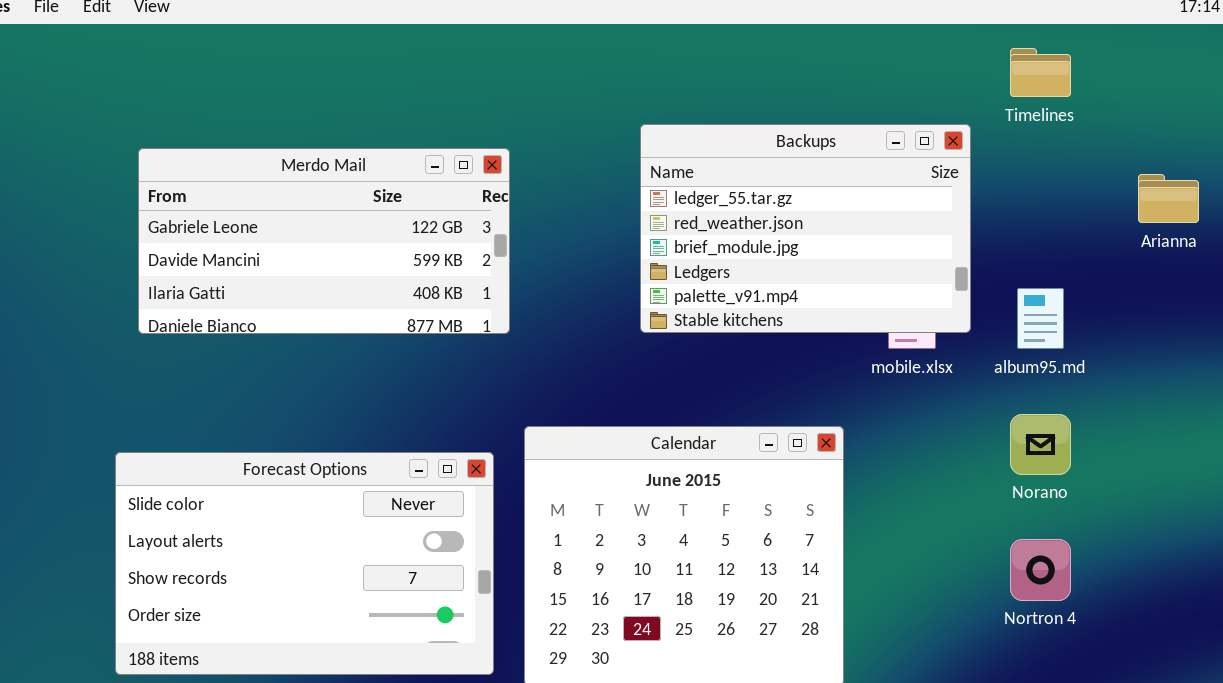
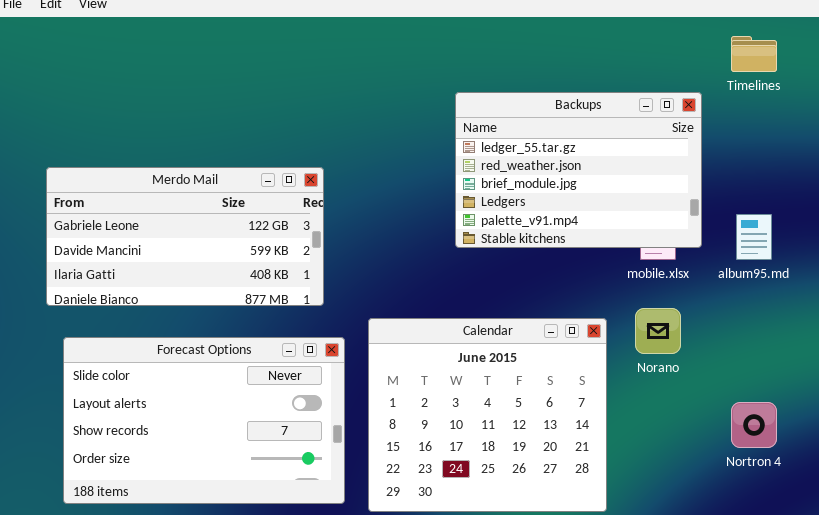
Merdo Mail: [138,148,510,334] -> [46,167,324,306], moved
Norano: [1010,414,1071,475] -> [635,308,681,354], moved

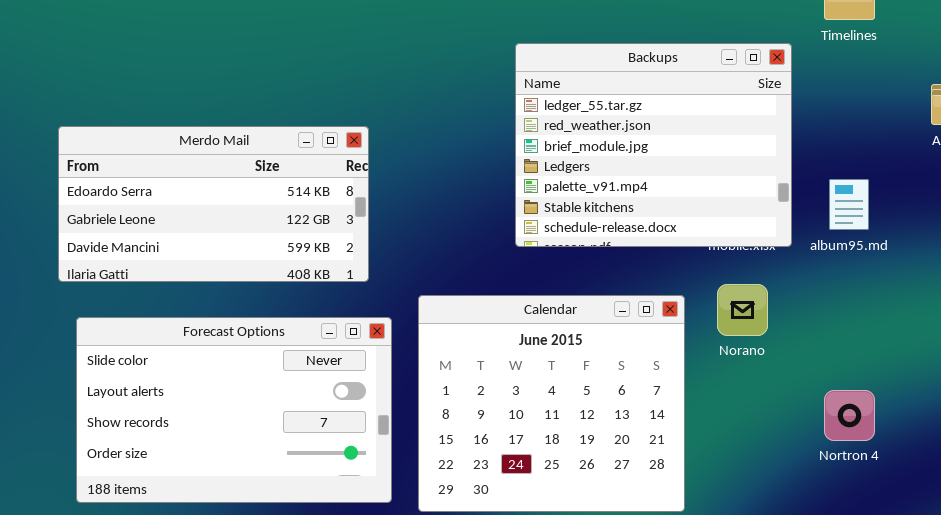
Backups: [455,92,702,248] -> [515,43,792,247], resized
Merdo Mail: [46,167,324,306] -> [58,126,369,282], scrolled up 1 row

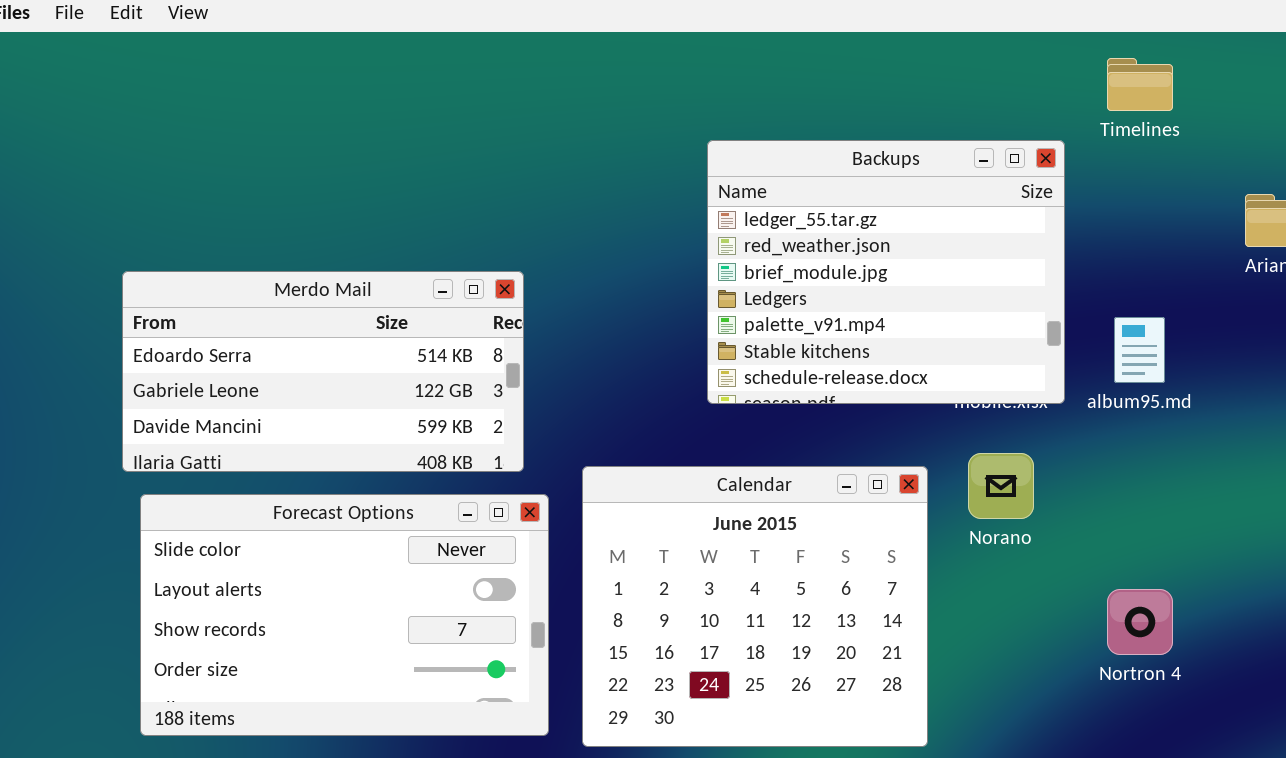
Merdo Mail: [58,126,369,282] -> [122,271,524,472], moved

